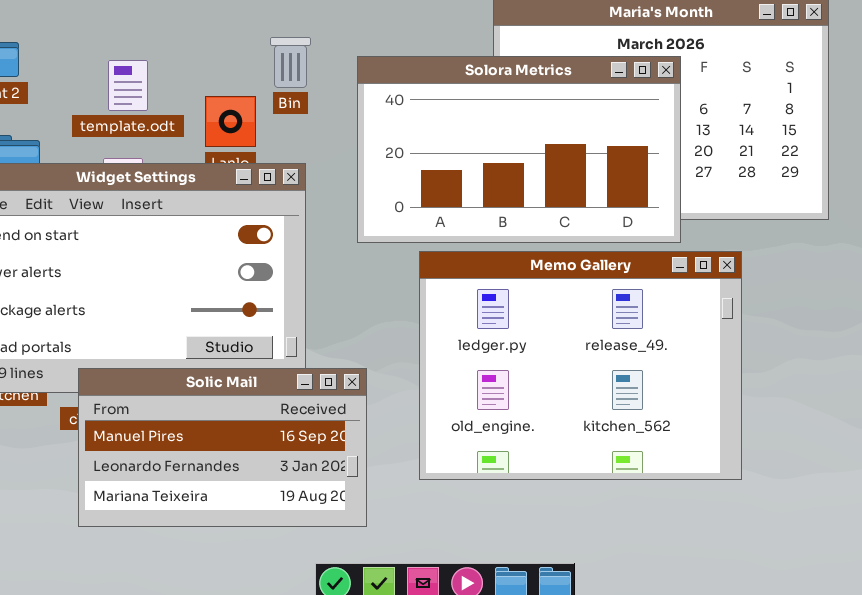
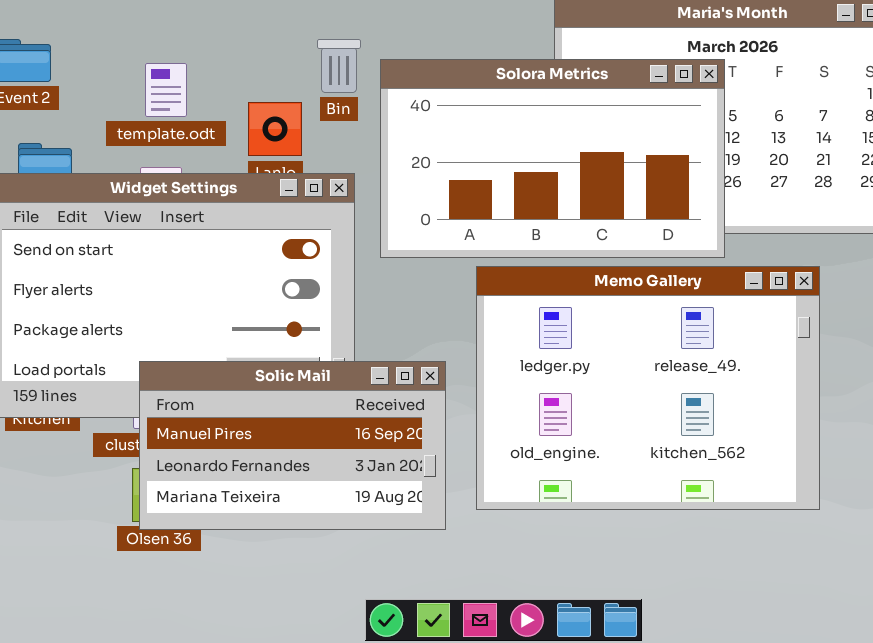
Solora Metrics: [357,56,681,243] -> [380,59,725,258], moved
Solic Mail: [78,368,367,527] -> [139,361,446,530], moved

